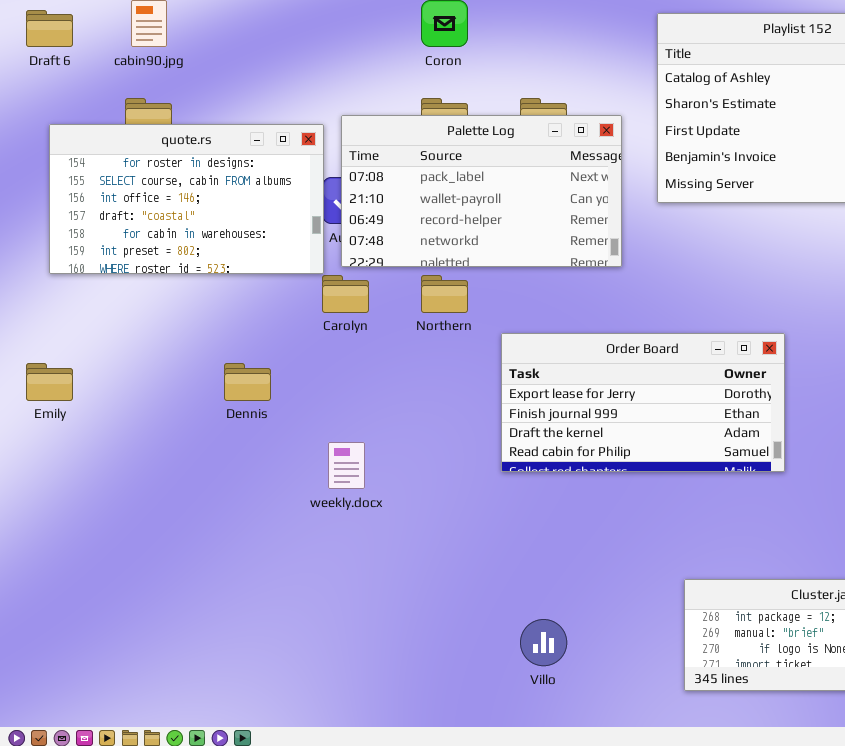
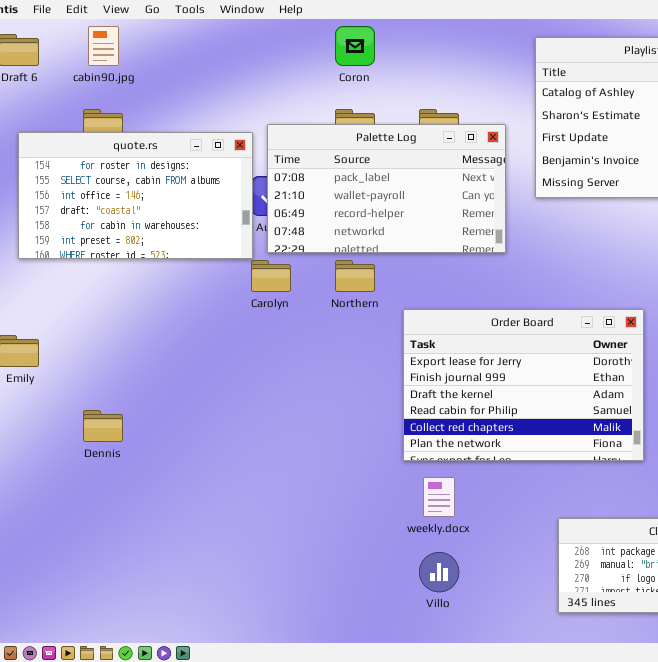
Order Board: [501,333,785,472] -> [403,309,644,461], resized
Dennis: [224,363,271,401] -> [83,410,123,442], moved
weekly.docx: [328,442,365,489] -> [423,477,455,517], moved

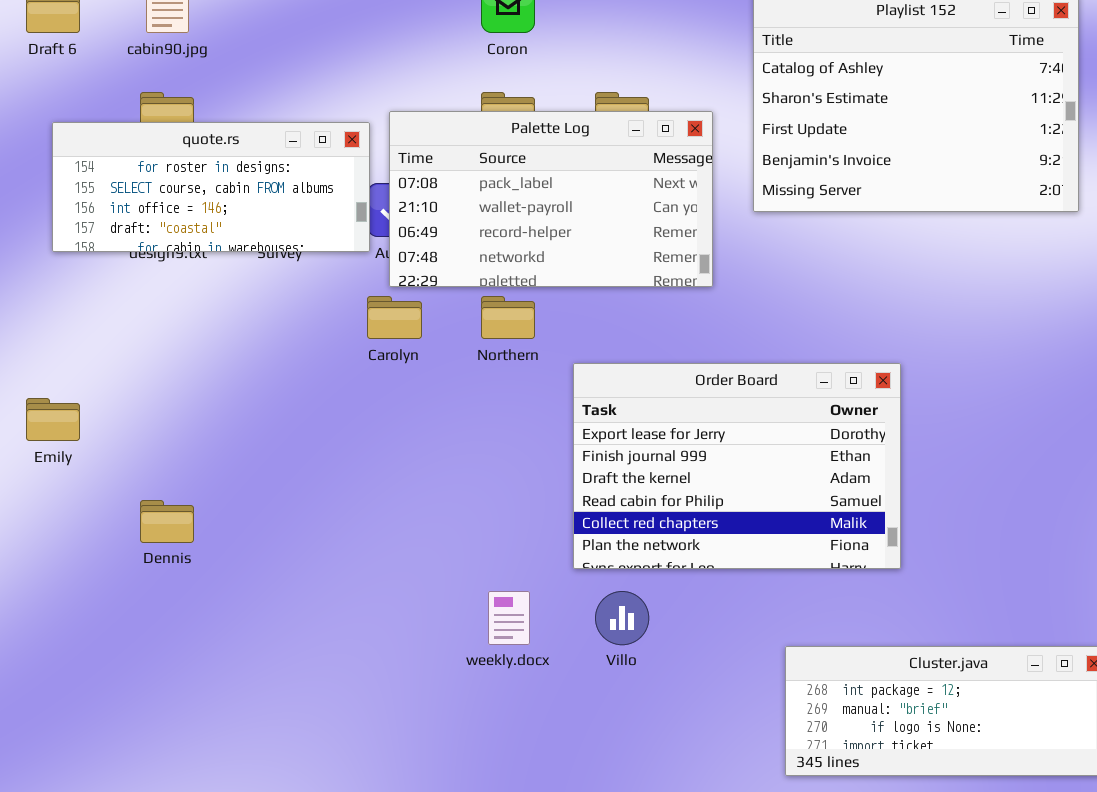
quote.rs: [18,132,253,259] -> [52,122,370,252], resized
weekly.docx: [423,477,455,517] -> [488,591,530,645], moved
Villo: [419,552,459,592] -> [595,591,649,645], moved

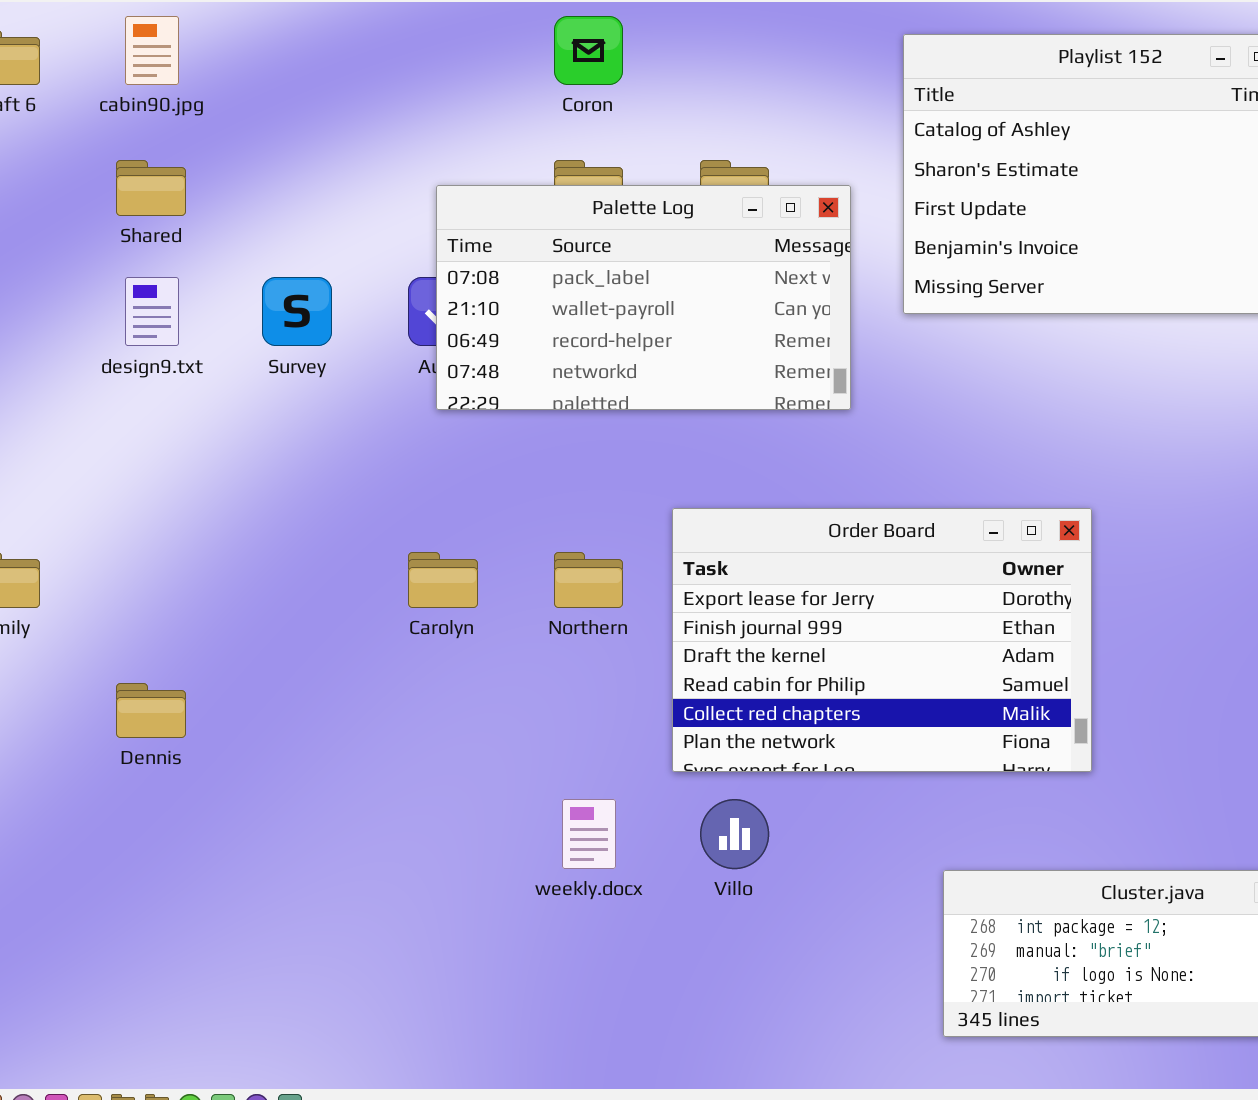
quote.rs: [52,122,370,252] -> none, closed
Carolyn: [367,296,422,339] -> [408,552,478,608], moved
Northern: [481,296,535,339] -> [554,552,623,608], moved

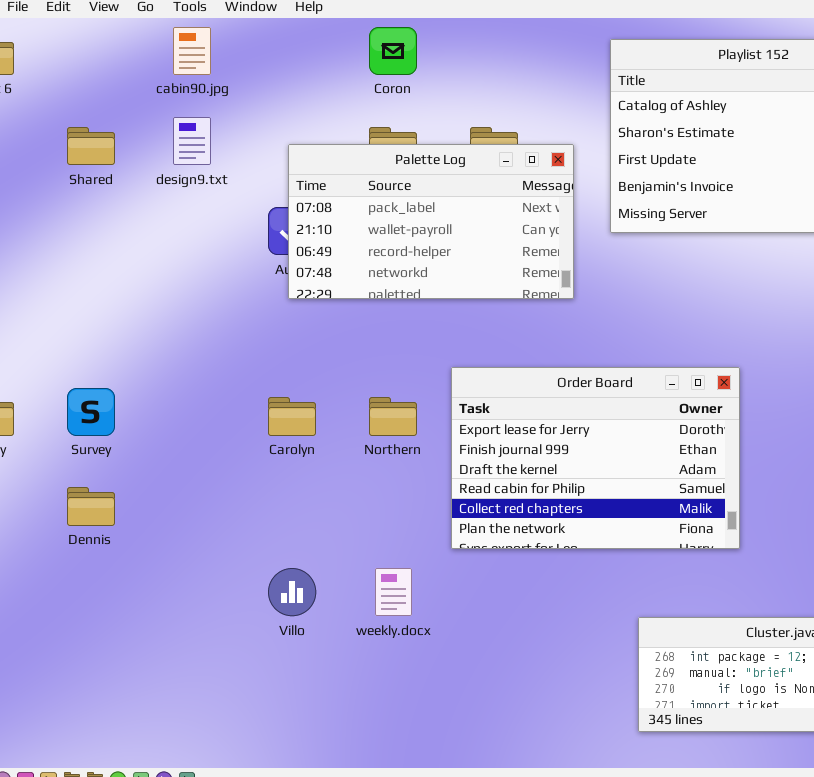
cabin90.jpg: [125,16,179,85] -> [173,27,211,75], moved
design9.txt: [125,277,179,346] -> [173,117,211,165], moved
Survey: [262,277,332,346] -> [67,388,115,436], moved
Villo: [700,799,769,869] -> [268,568,316,616], moved

